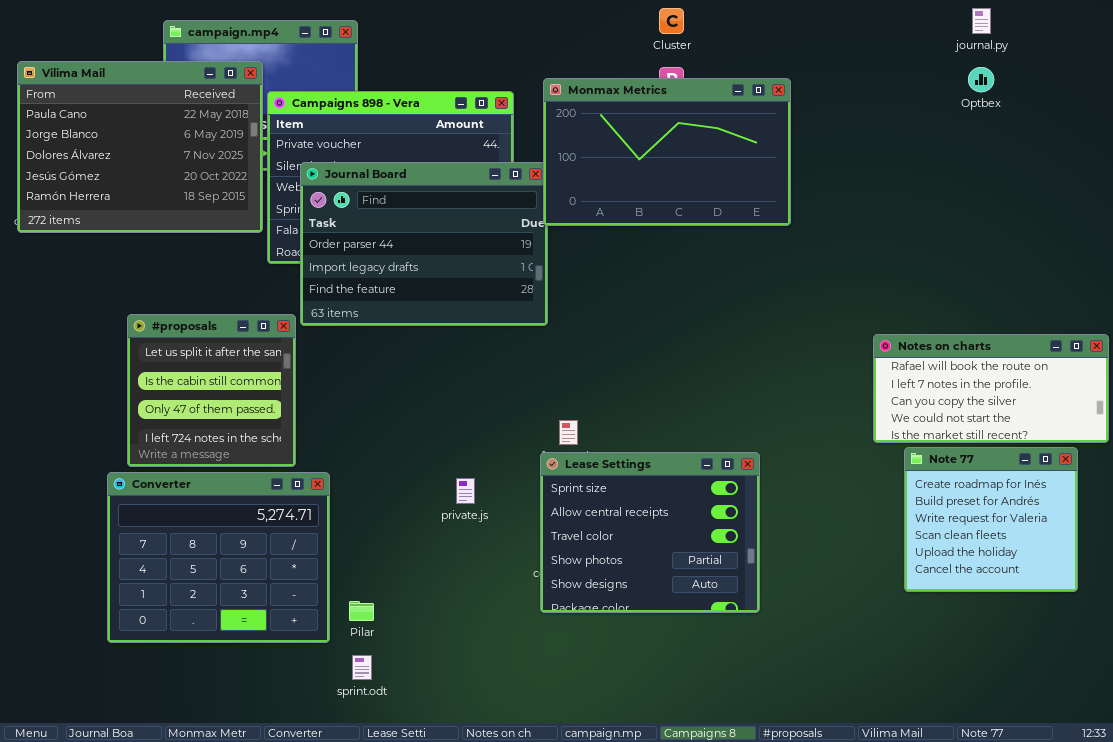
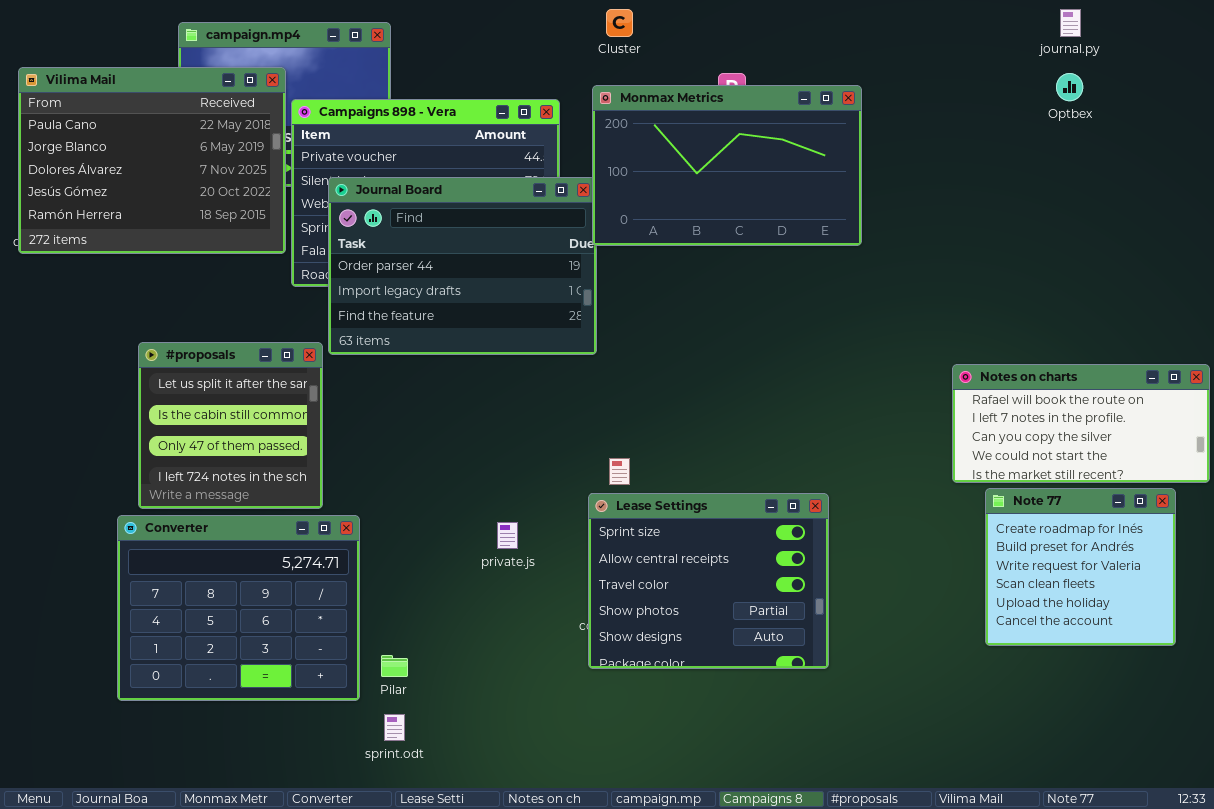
Cluster: [659,8,684,34] -> [606,9,633,37], moved

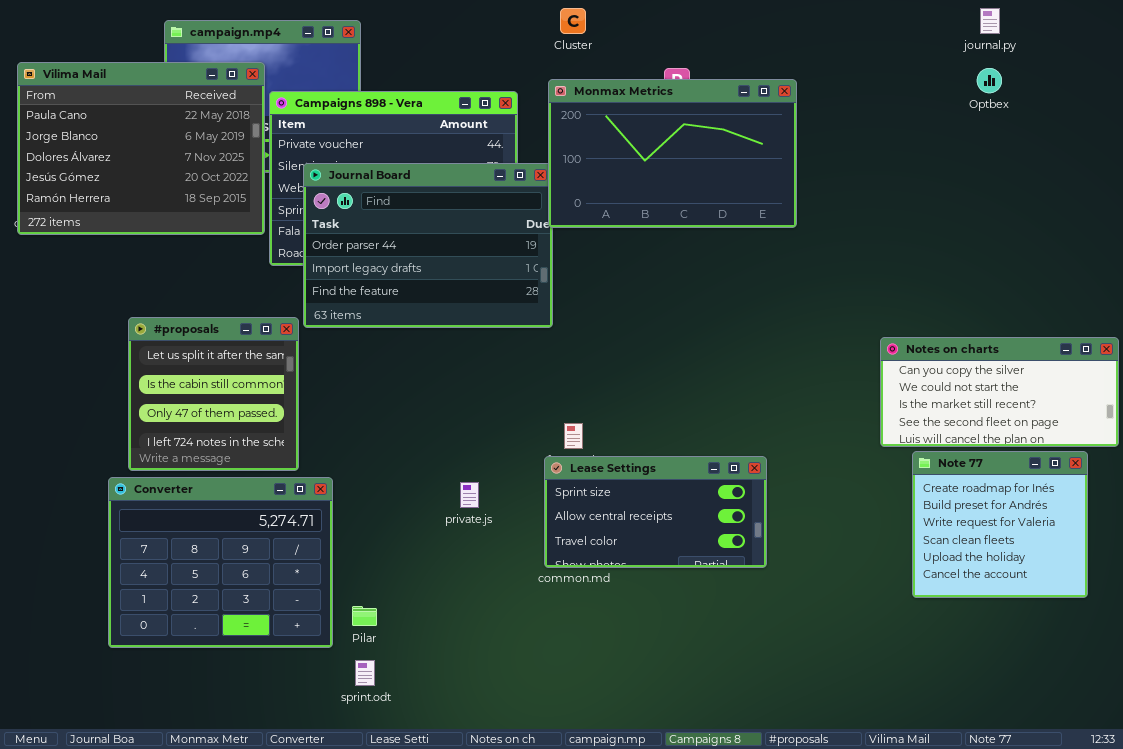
Notes on charts: [952,364,1210,483] -> [880,337,1119,447], scrolled down 2 rows
Lease Settings: [588,493,829,669] -> [544,456,767,568], resized

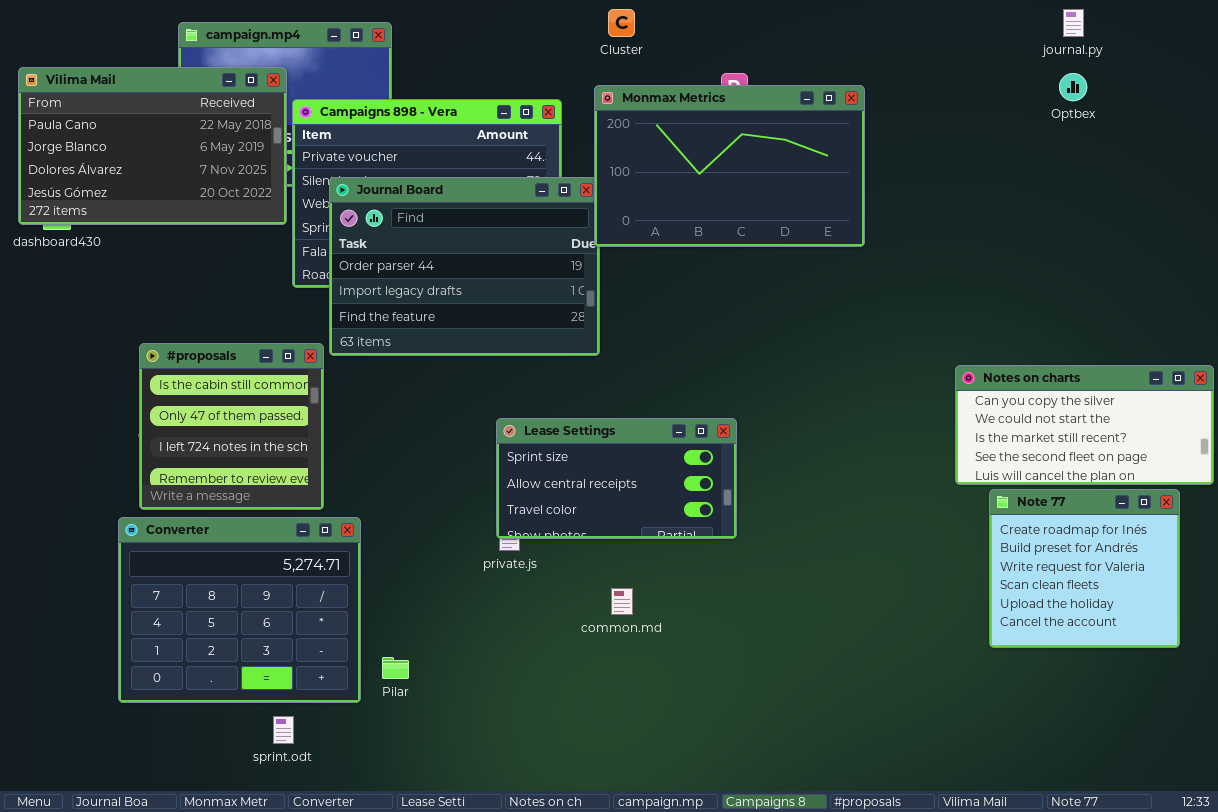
Vilima Mail: [17,62,265,235] -> [18,67,287,225], resized
#proposals: [128,317,299,471] -> [139,343,324,510], scrolled down 1 row
Lease Settings: [544,456,767,568] -> [496,418,737,539], moved
sprint.odt: [355,660,375,686] -> [273,716,294,744], moved

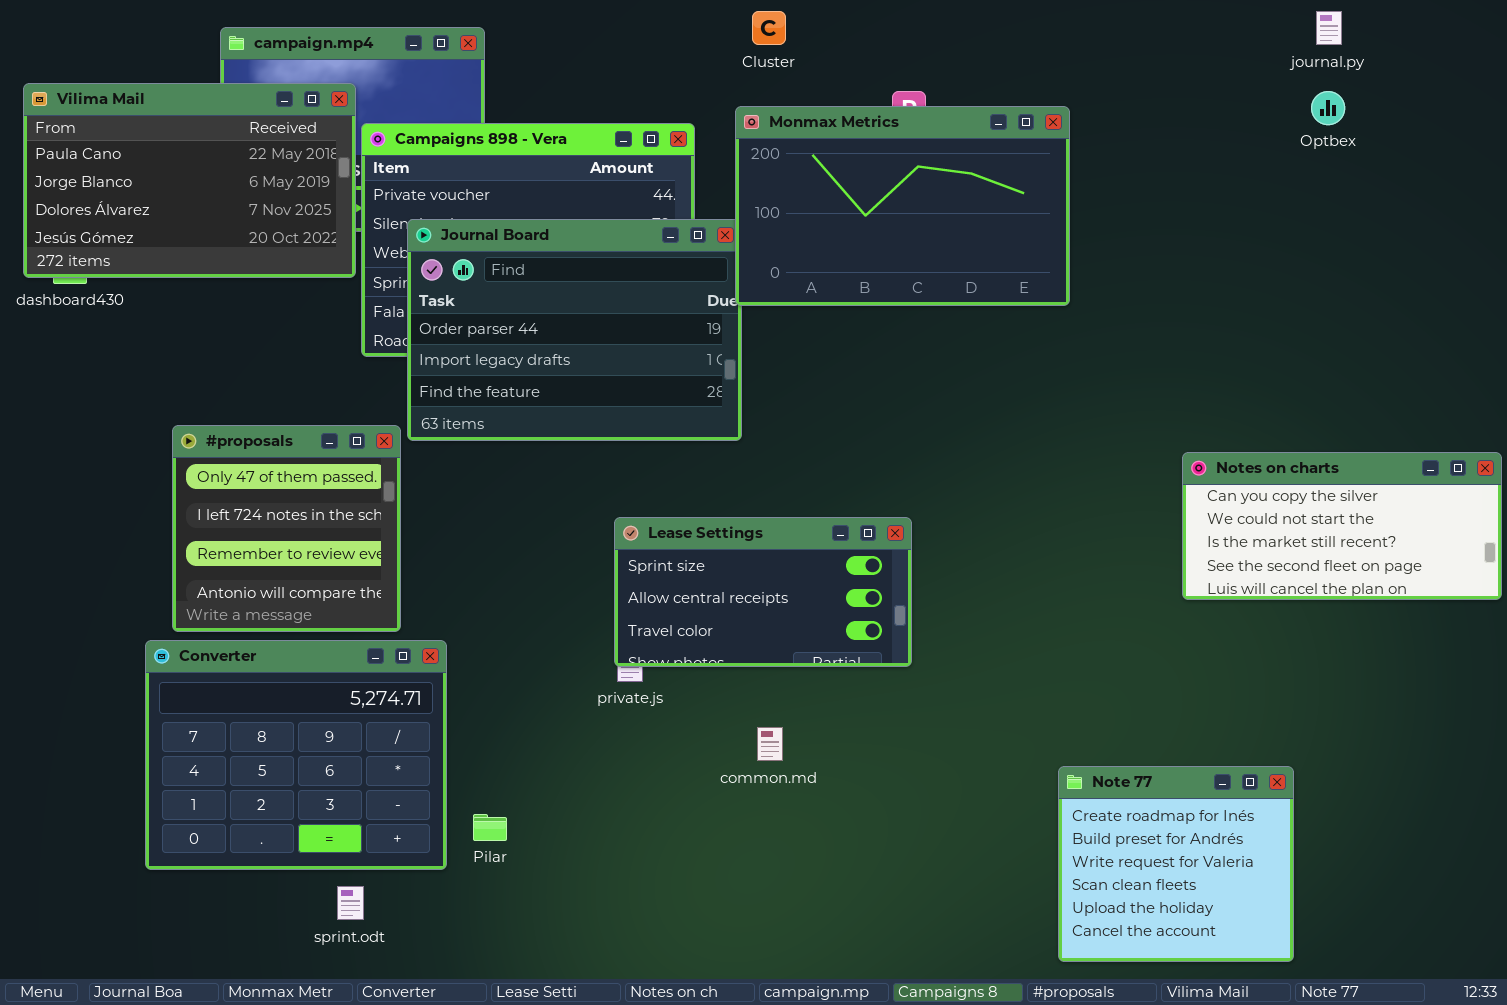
#proposals: [139,343,324,510] -> [172,425,401,632], scrolled down 1 row
Note 77: [989,489,1180,648] -> [1058,766,1294,962], moved

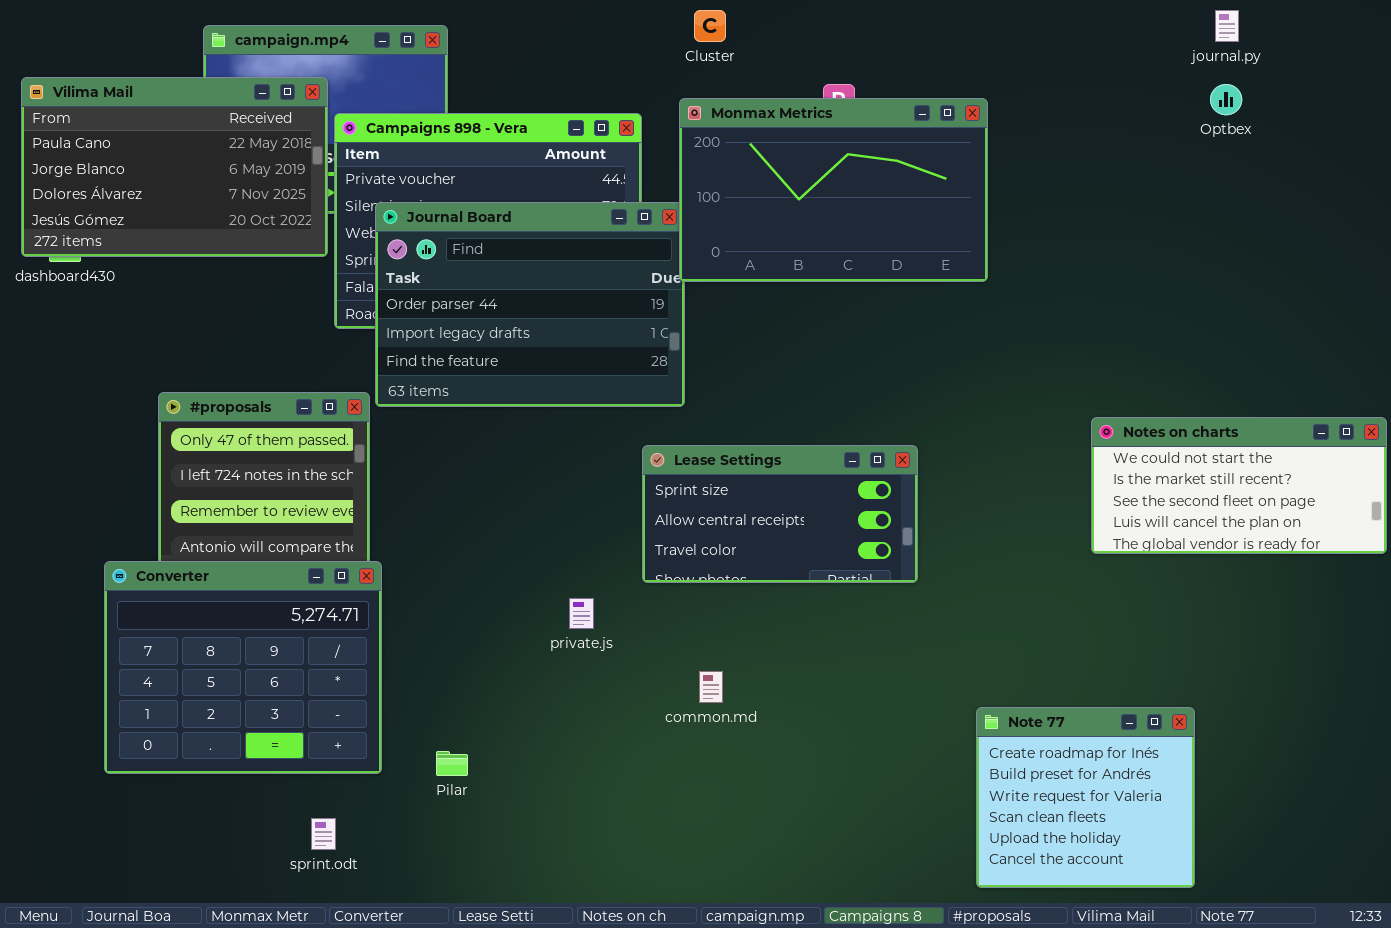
Notes on charts: [1182,452,1502,600] -> [1091,417,1387,554], scrolled down 1 row
Lease Settings: [614,517,912,667] -> [642,445,918,583], moved
Converter: [145,640,447,870] -> [104,561,382,774], moved

